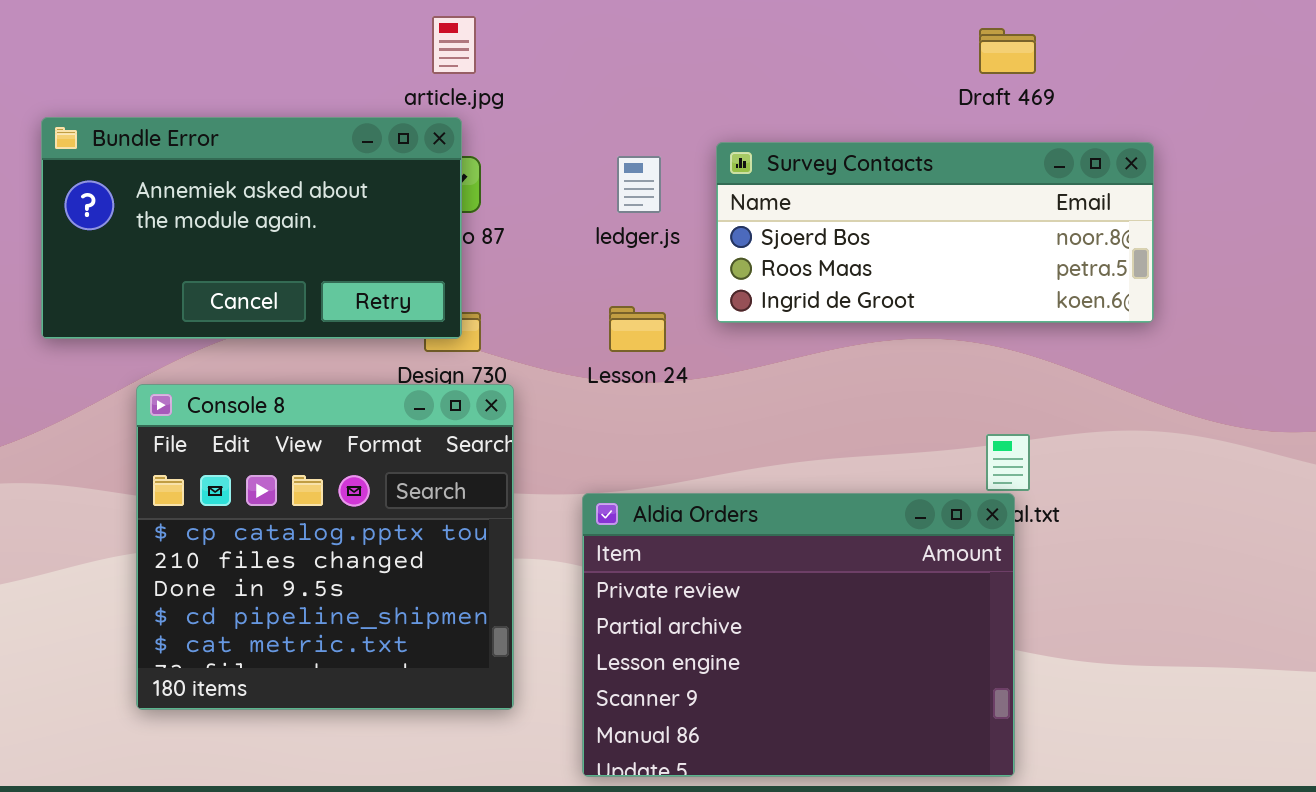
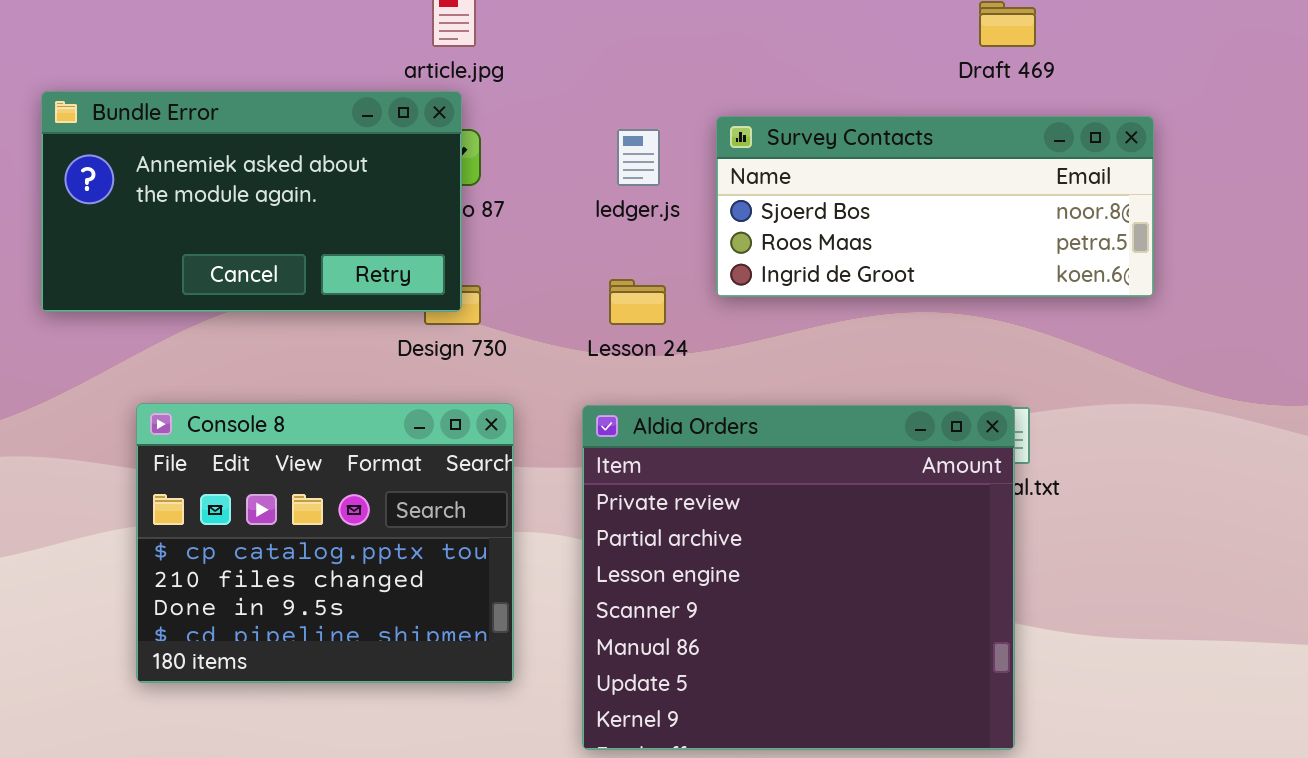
Console 8: [136,384,514,710] -> [136,403,514,683], resized
Aldia Orders: [582,493,1015,777] -> [582,405,1015,750], resized

